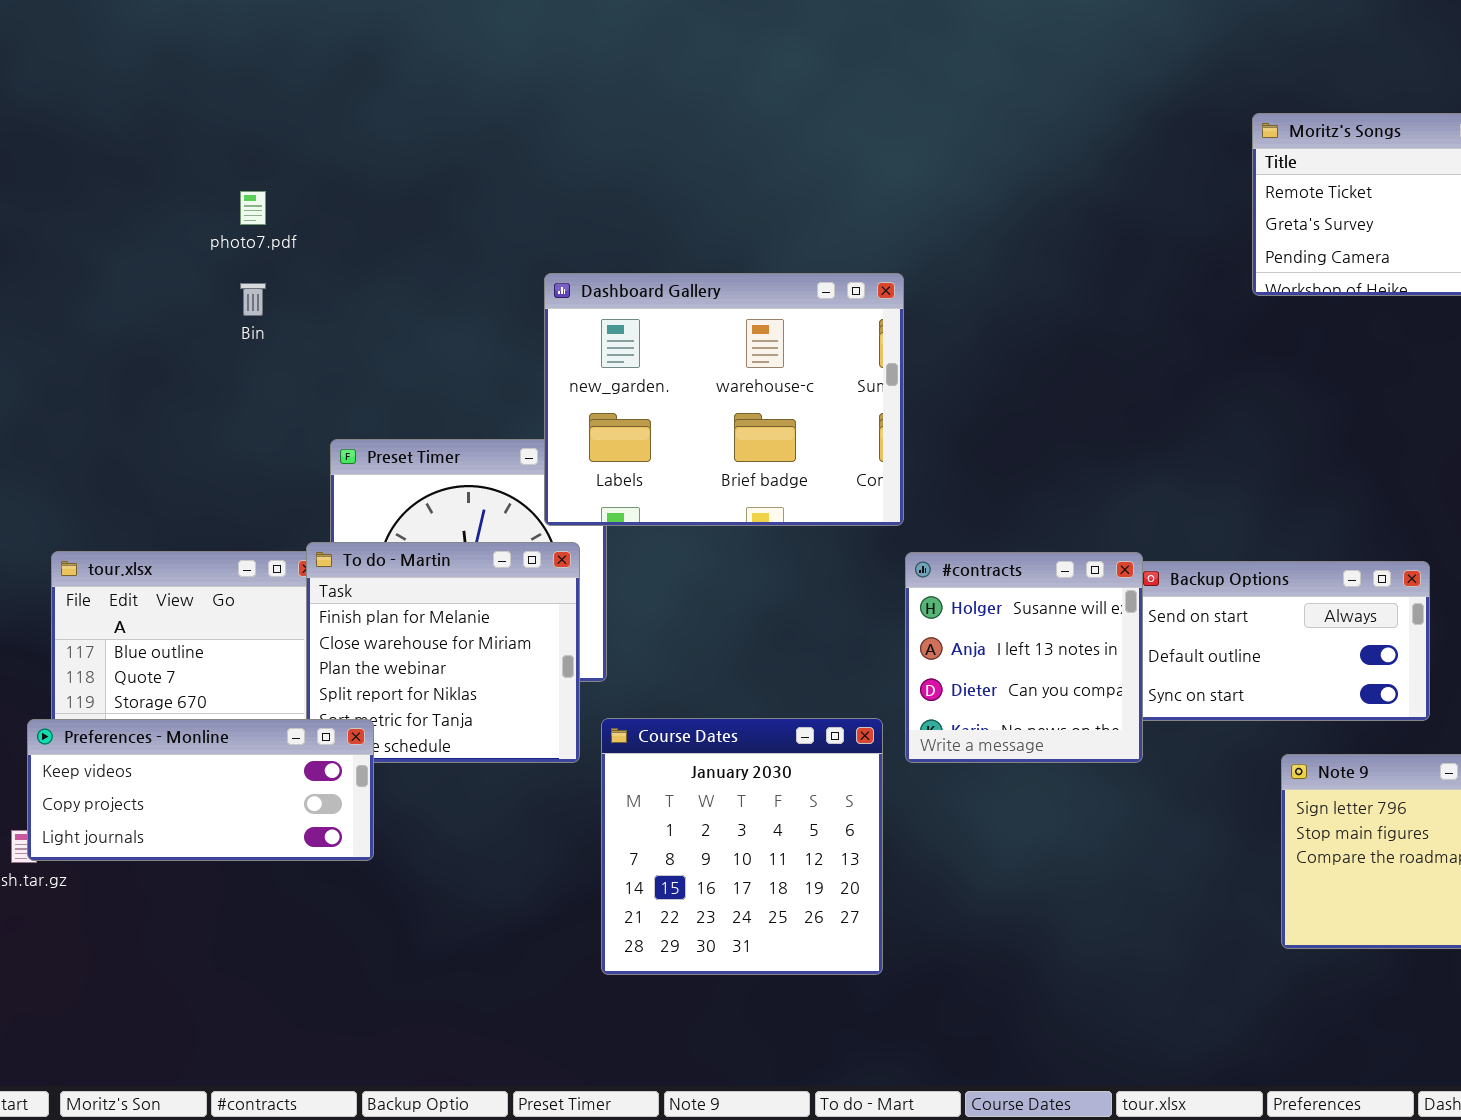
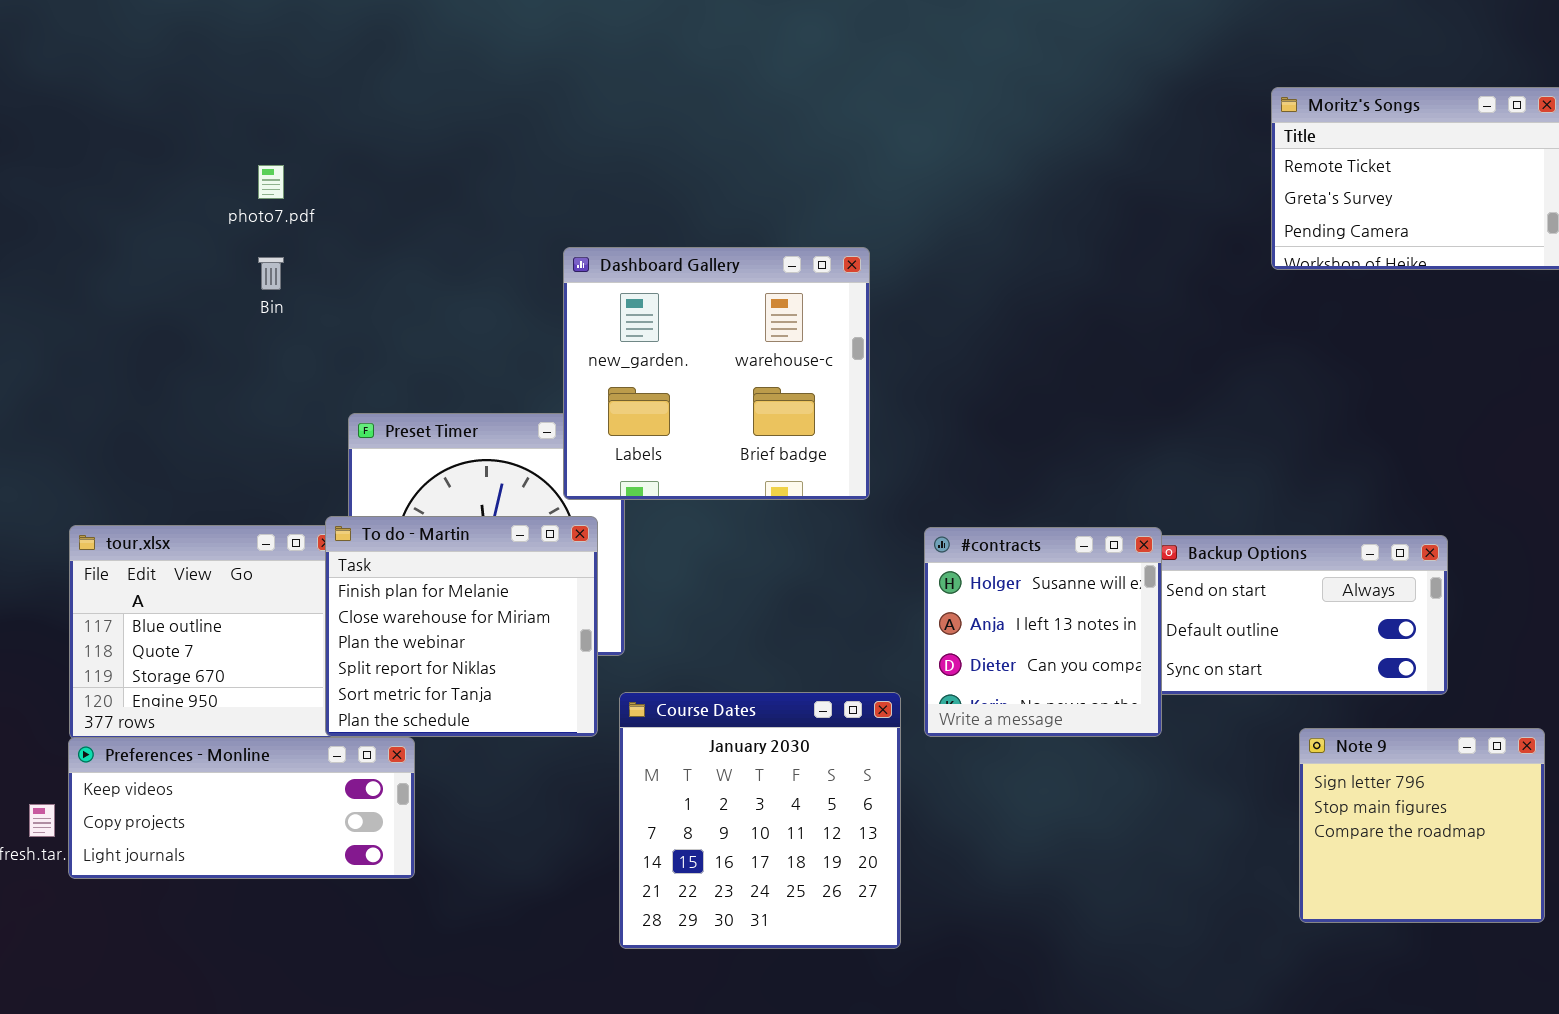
Dashboard Gallery: [544,273,904,526] -> [563,247,870,500], resized
Preferences - Monline: [27,719,374,861] -> [68,737,415,879], moved

